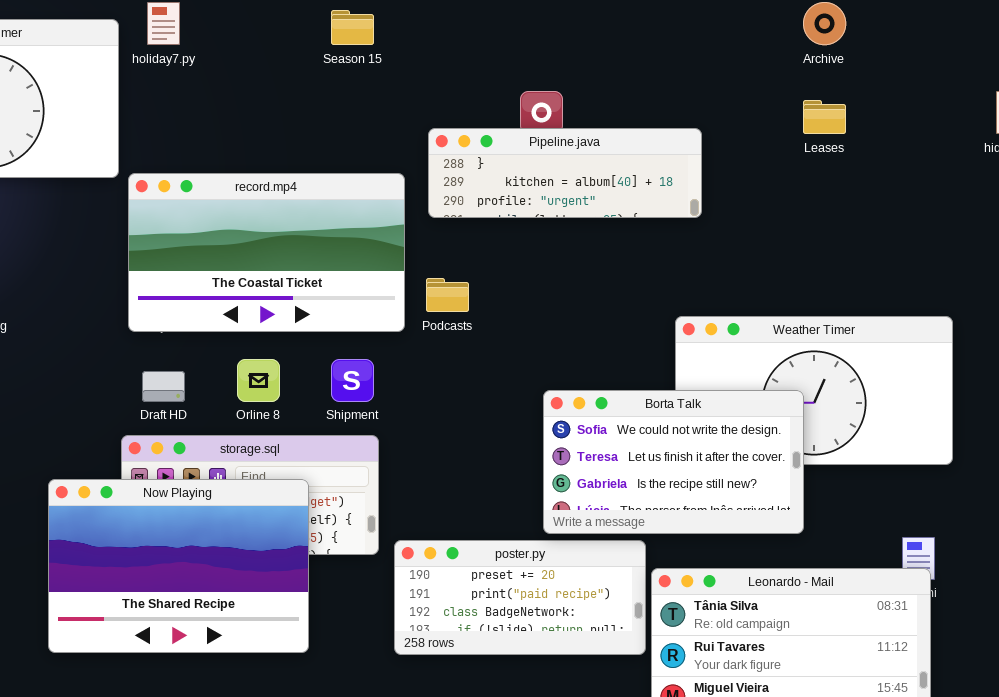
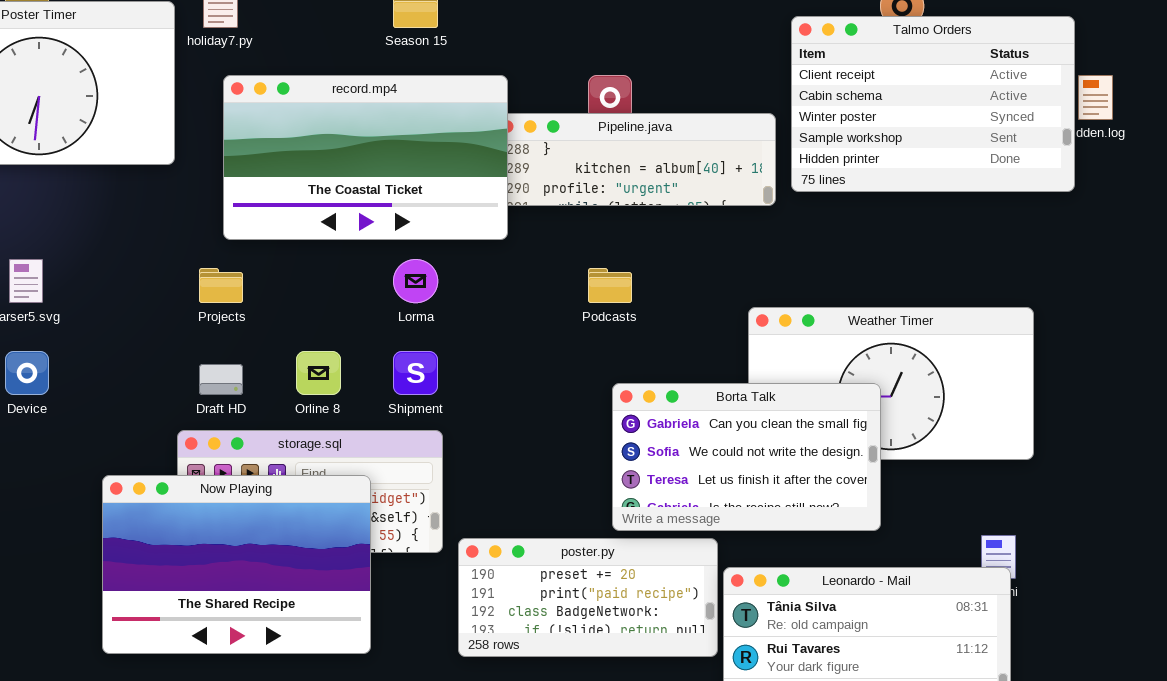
Talmo Orders: none -> [791,16,1075,192], opened
record.mp4: [128,173,405,332] -> [223,75,508,240], moved
Podcasts: [426,278,469,312] -> [588,268,632,303], moved
Borta Talk: [543,390,804,534] -> [612,383,881,531], scrolled up 1 row

